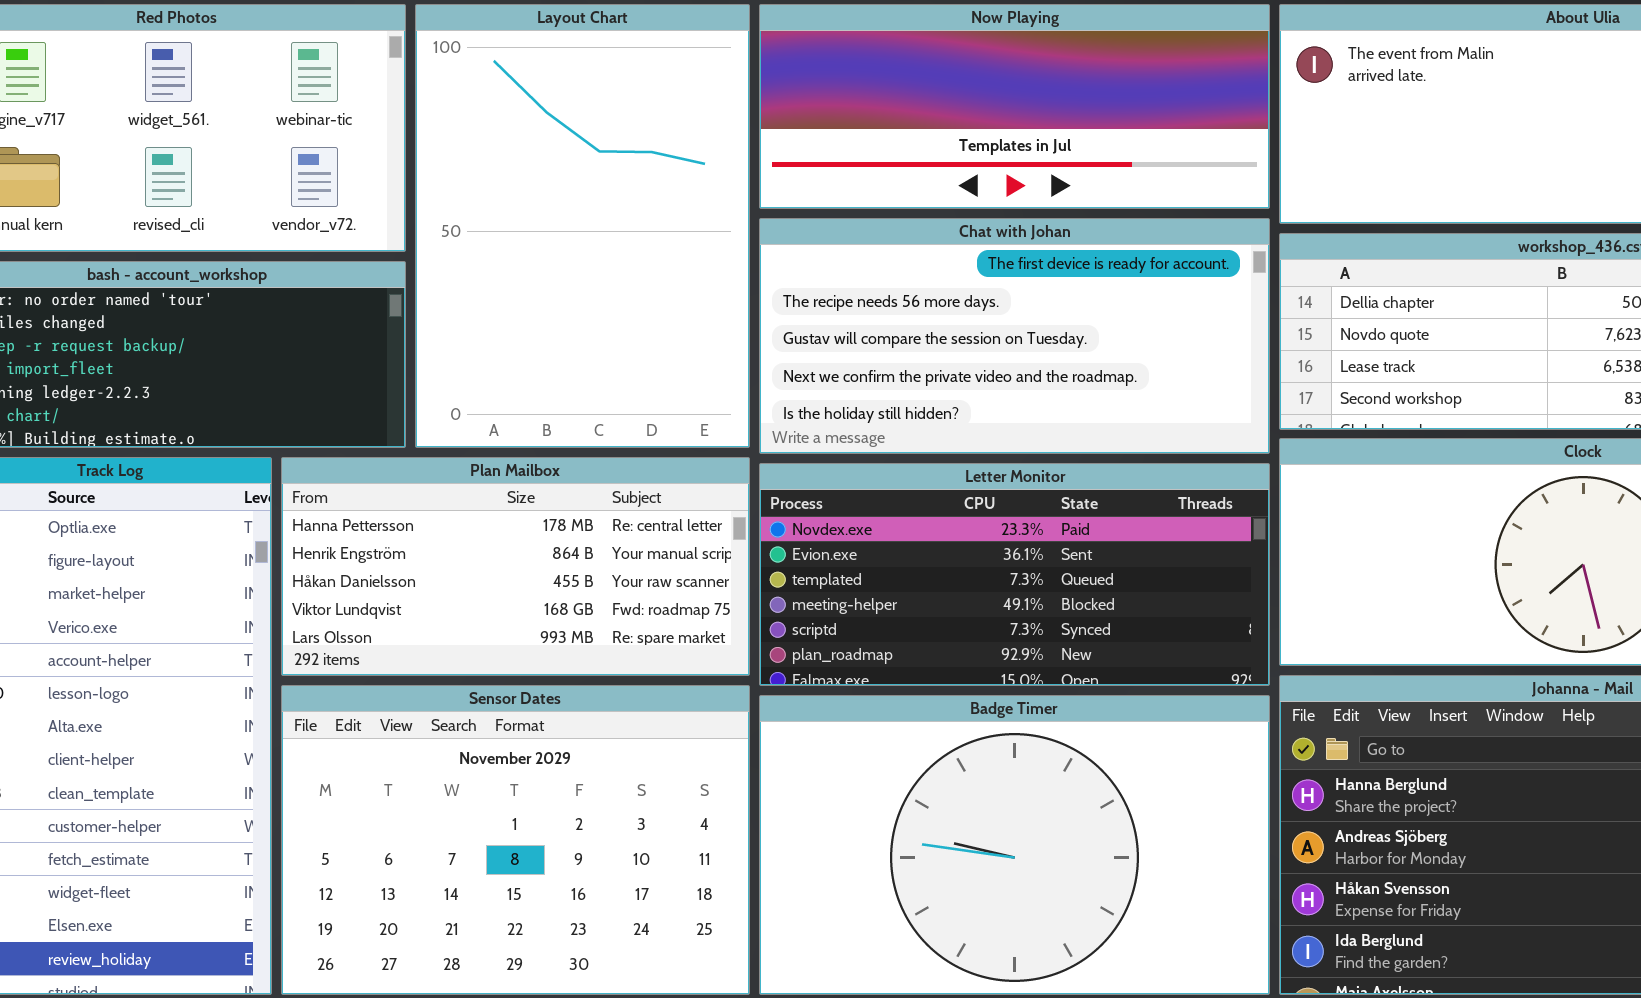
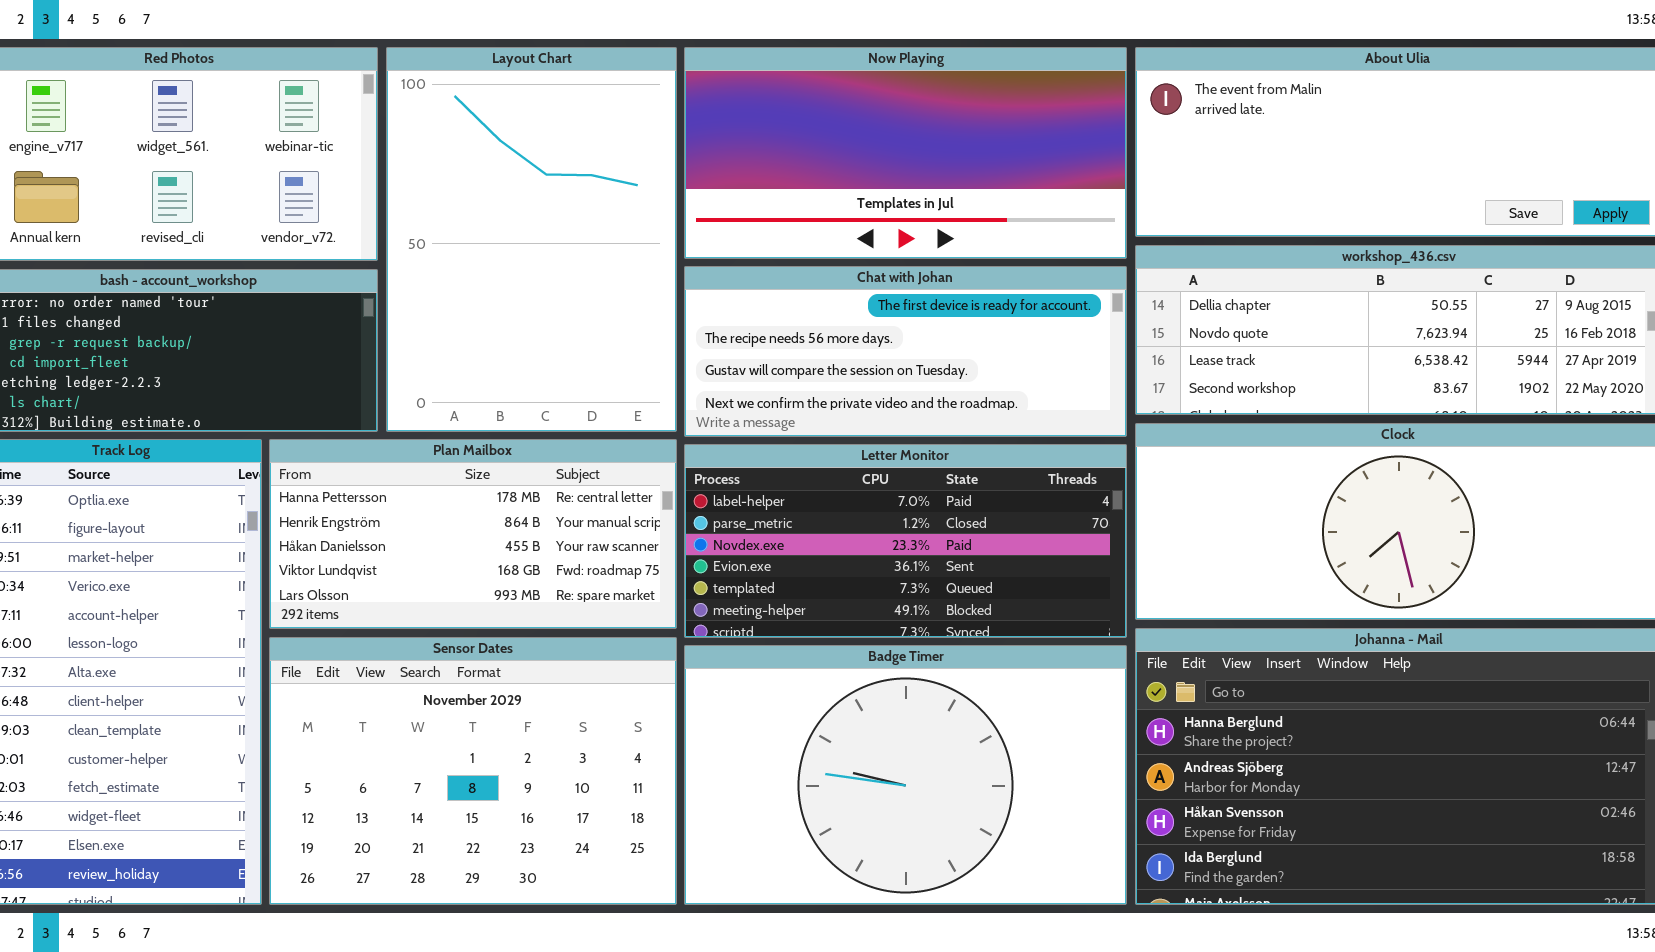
Now Playing: [759,4,1270,209] -> [684,47,1127,259], resized
Chat with Johan: [759,218,1270,454] -> [684,266,1127,437], resized
Letter Monitor: [759,463,1270,686] -> [684,444,1127,638], scrolled up 2 rows

